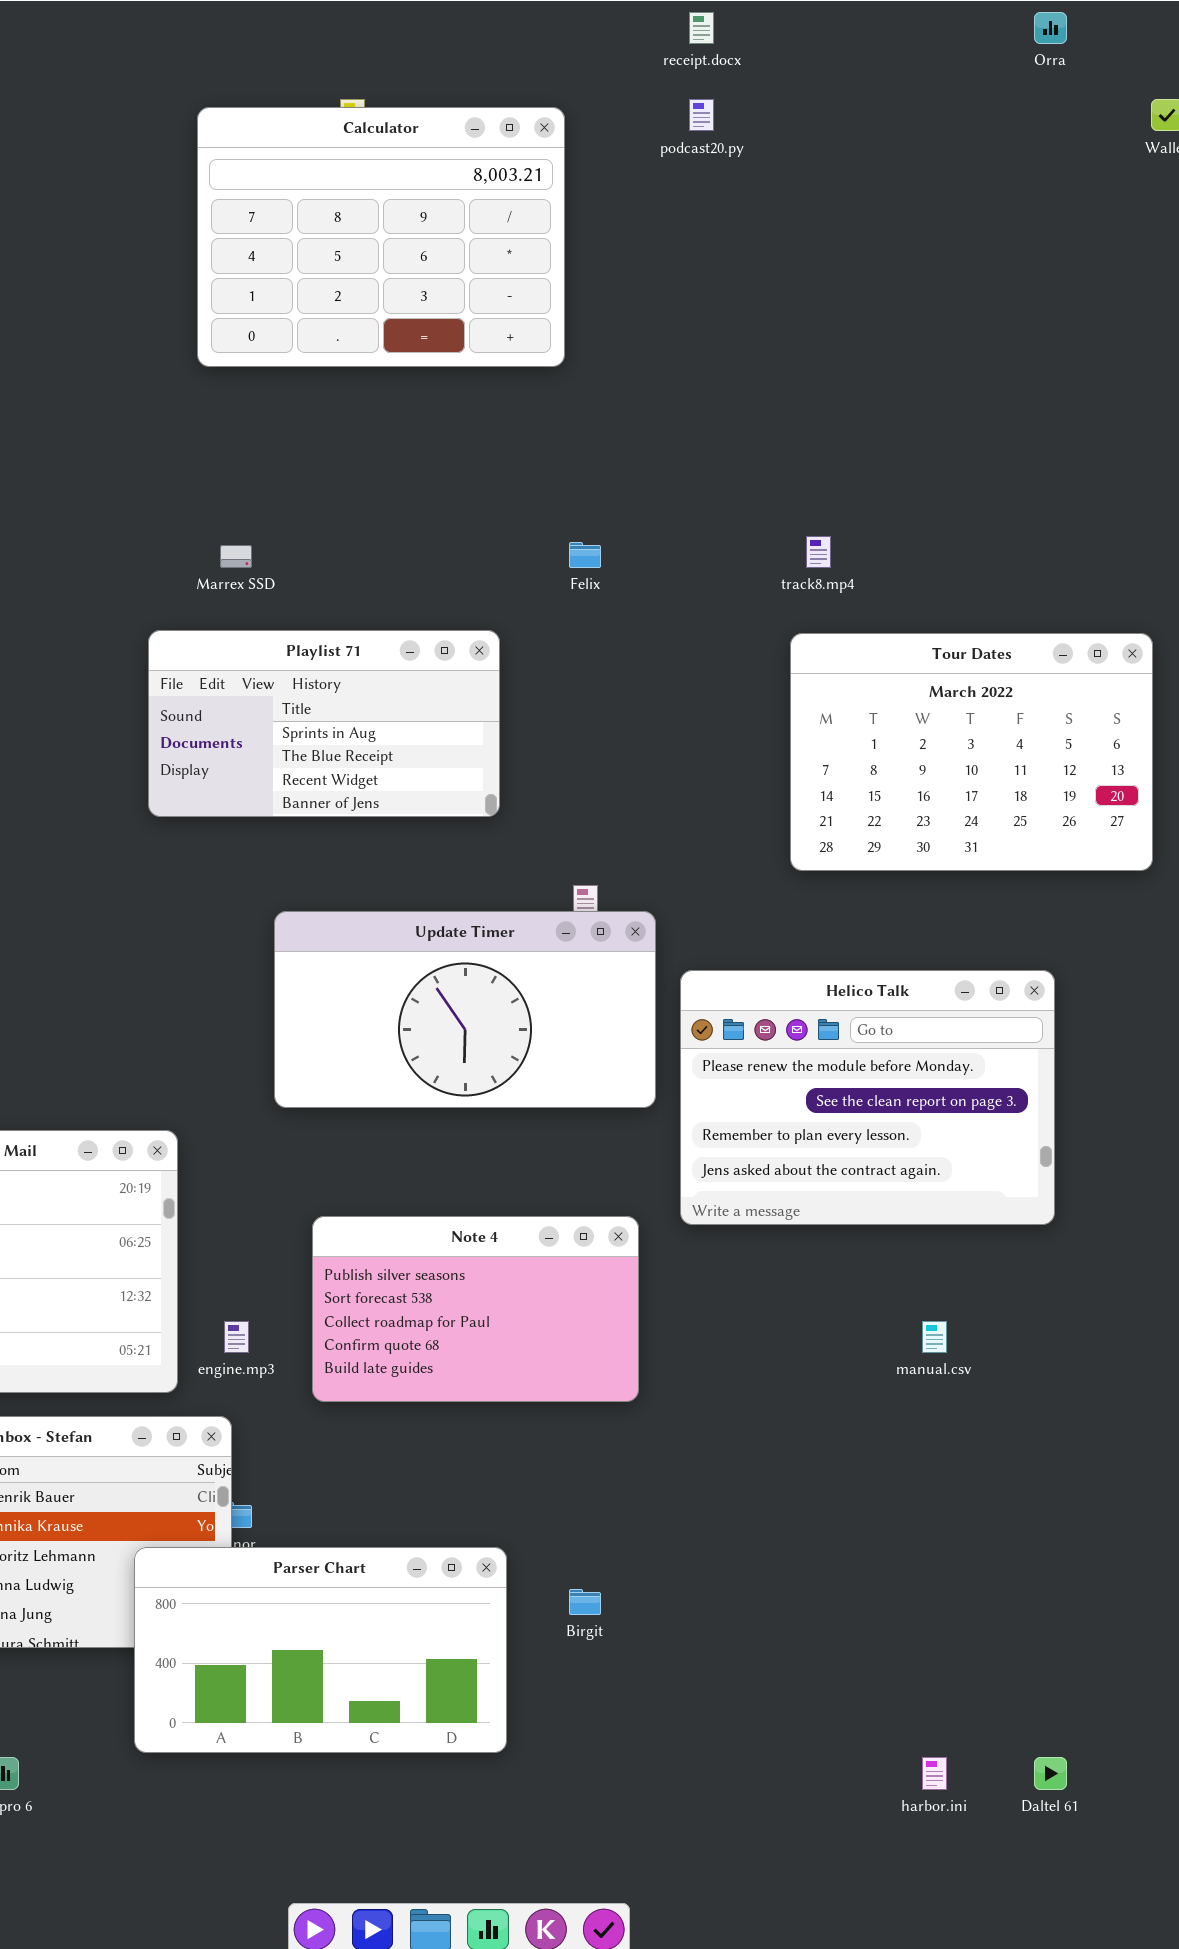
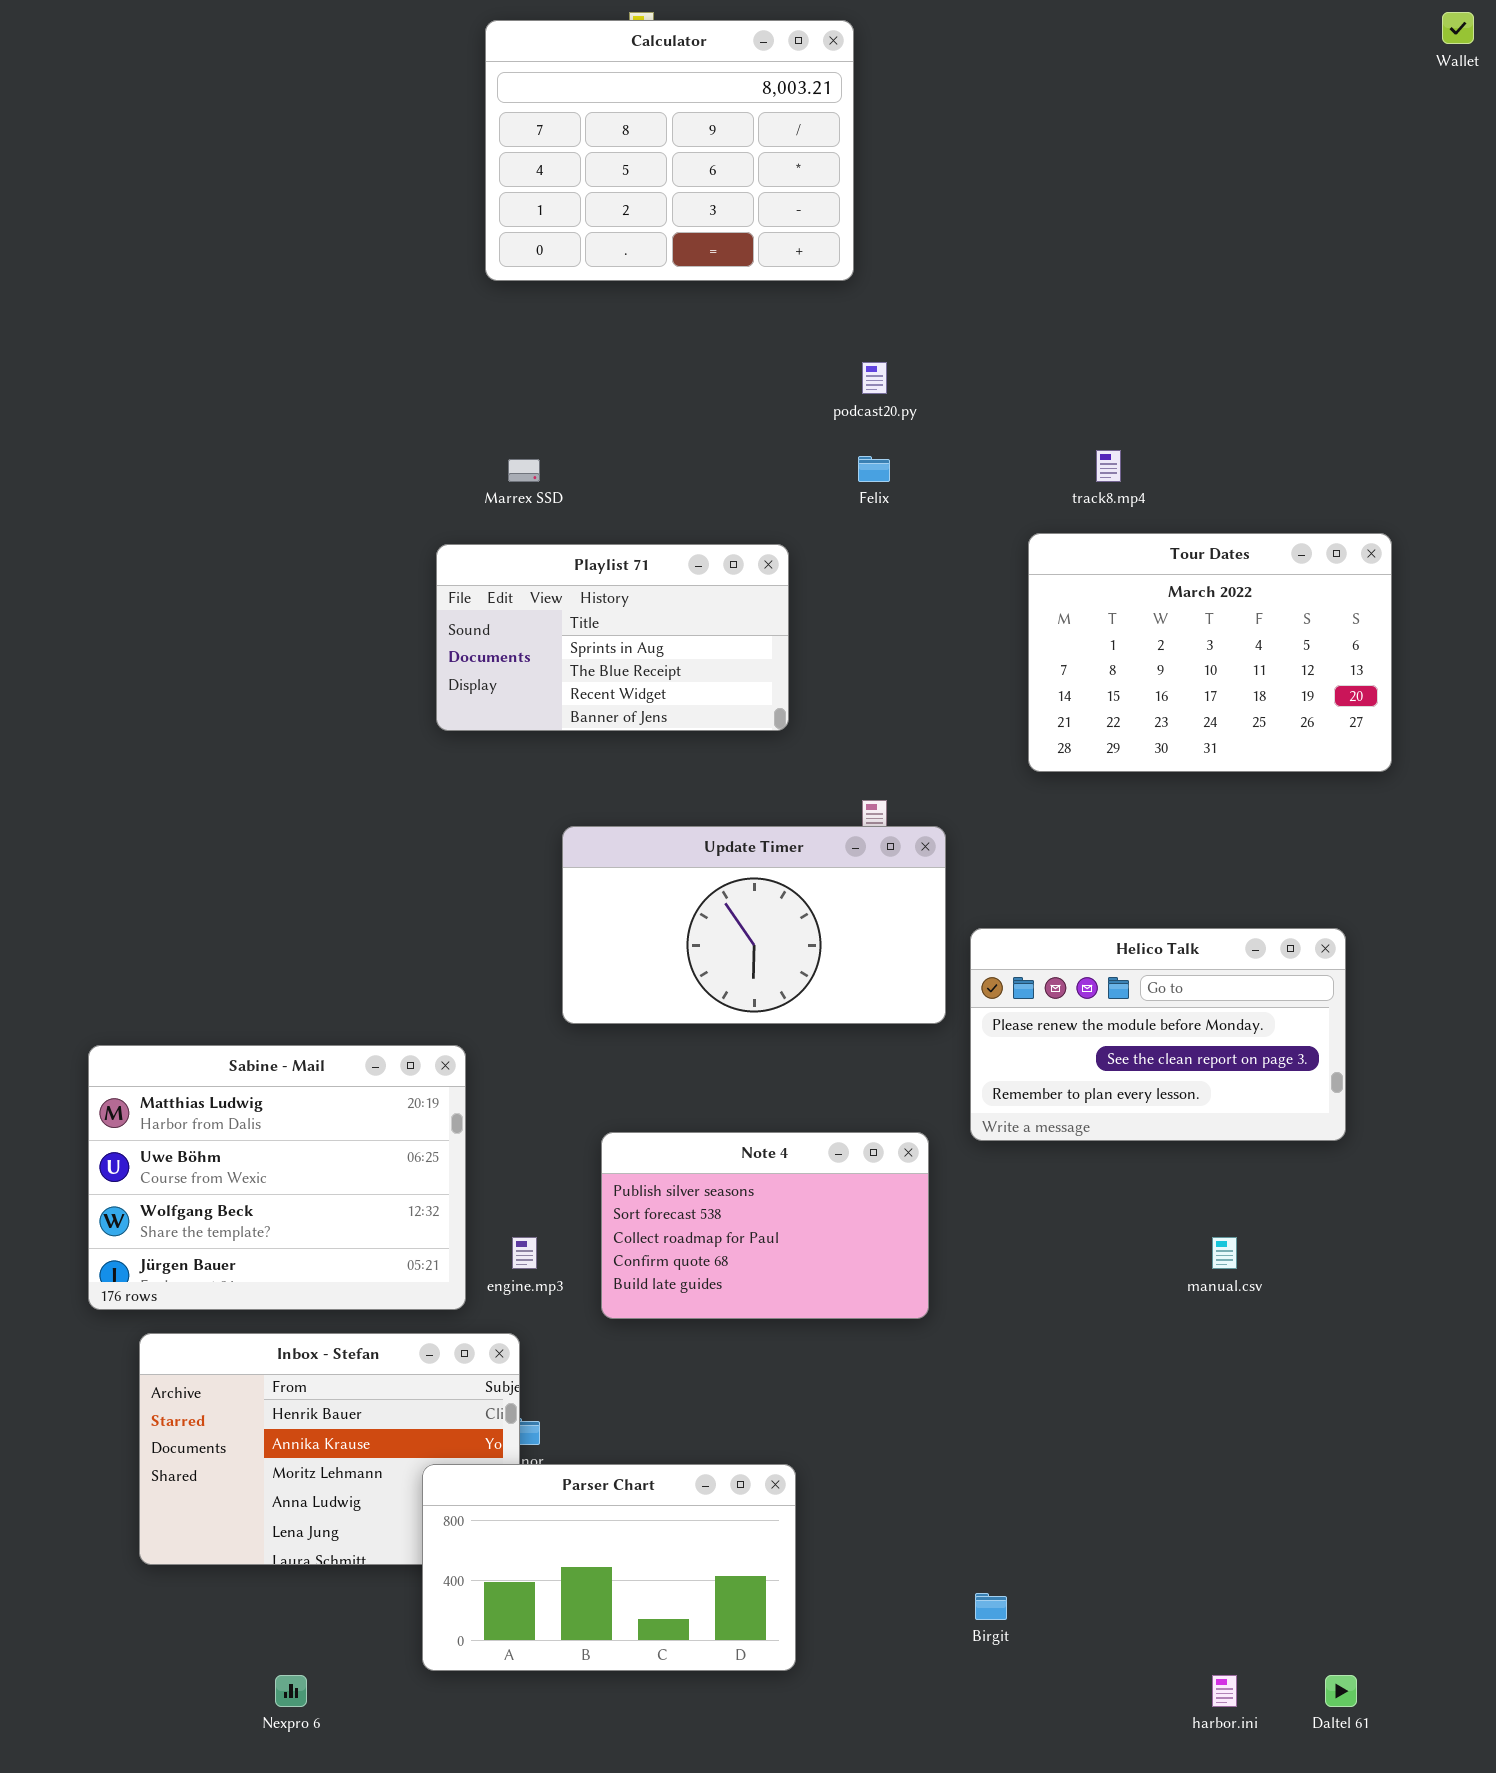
podcast20.py: [689,99,714,131] -> [862,362,887,394], moved
Tour Dates: [790,633,1153,871] -> [1028,533,1392,772], moved
Helico Talk: [680,970,1055,1225] -> [970,928,1346,1141], resized
Birgit: [569,1589,601,1615] -> [975,1593,1007,1620], moved

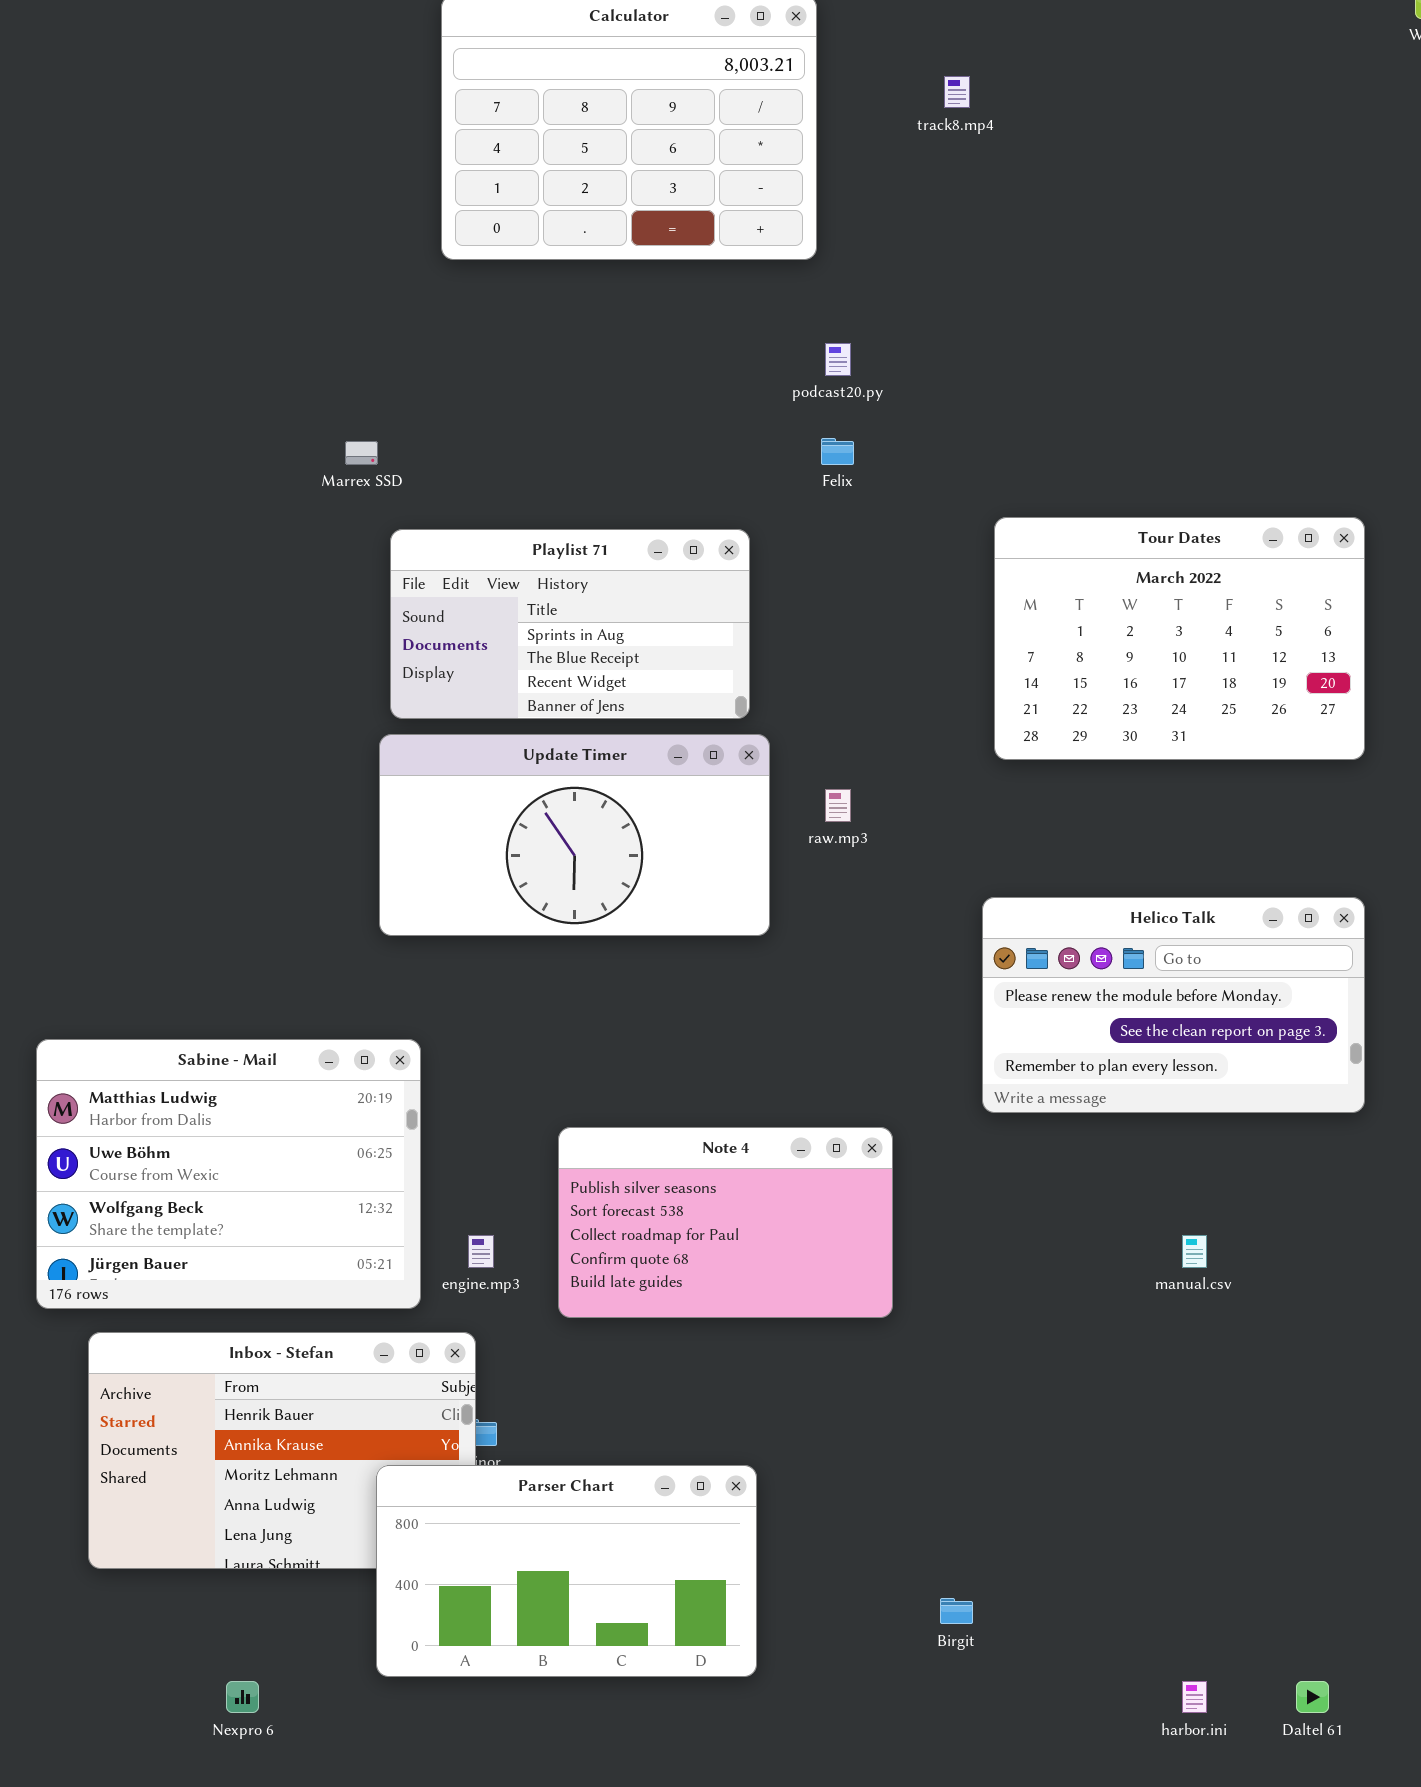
track8.mp4: [1096,450,1121,482] -> [944,76,970,108], moved
Marrex SSD: [508,459,540,482] -> [345,441,378,465], moved
Update Timer: [562,826,946,1024] -> [379,734,770,936], moved
Helico Talk: [970,928,1346,1141] -> [982,897,1365,1113], moved

